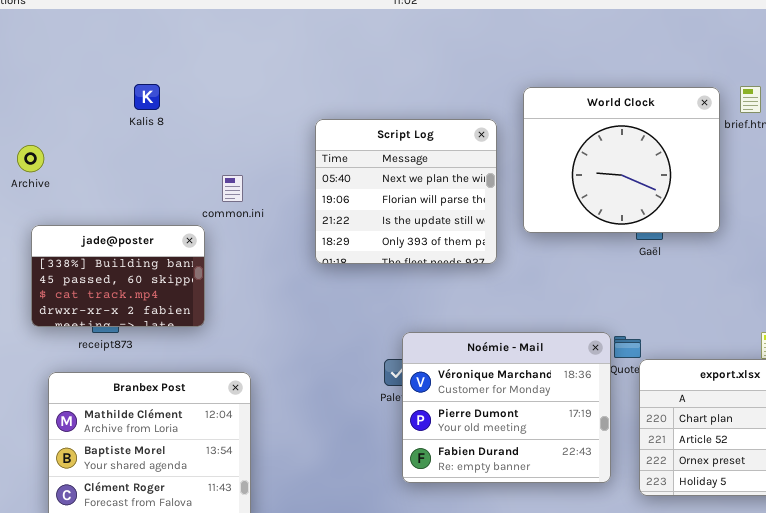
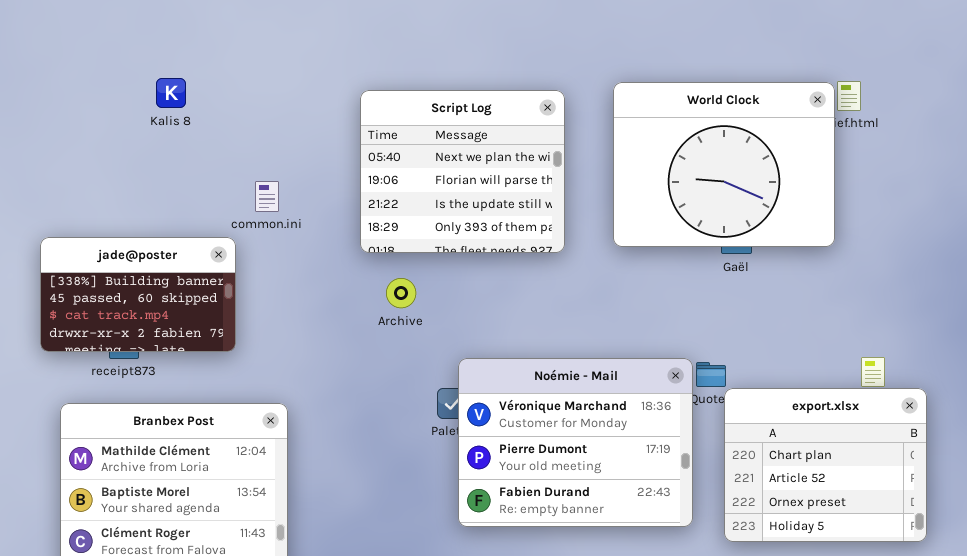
World Clock: [523,87,720,233] -> [613,82,835,247], moved
Script Log: [315,119,497,264] -> [360,90,565,253], moved
Archive: [17,145,44,172] -> [386,278,416,308], moved

